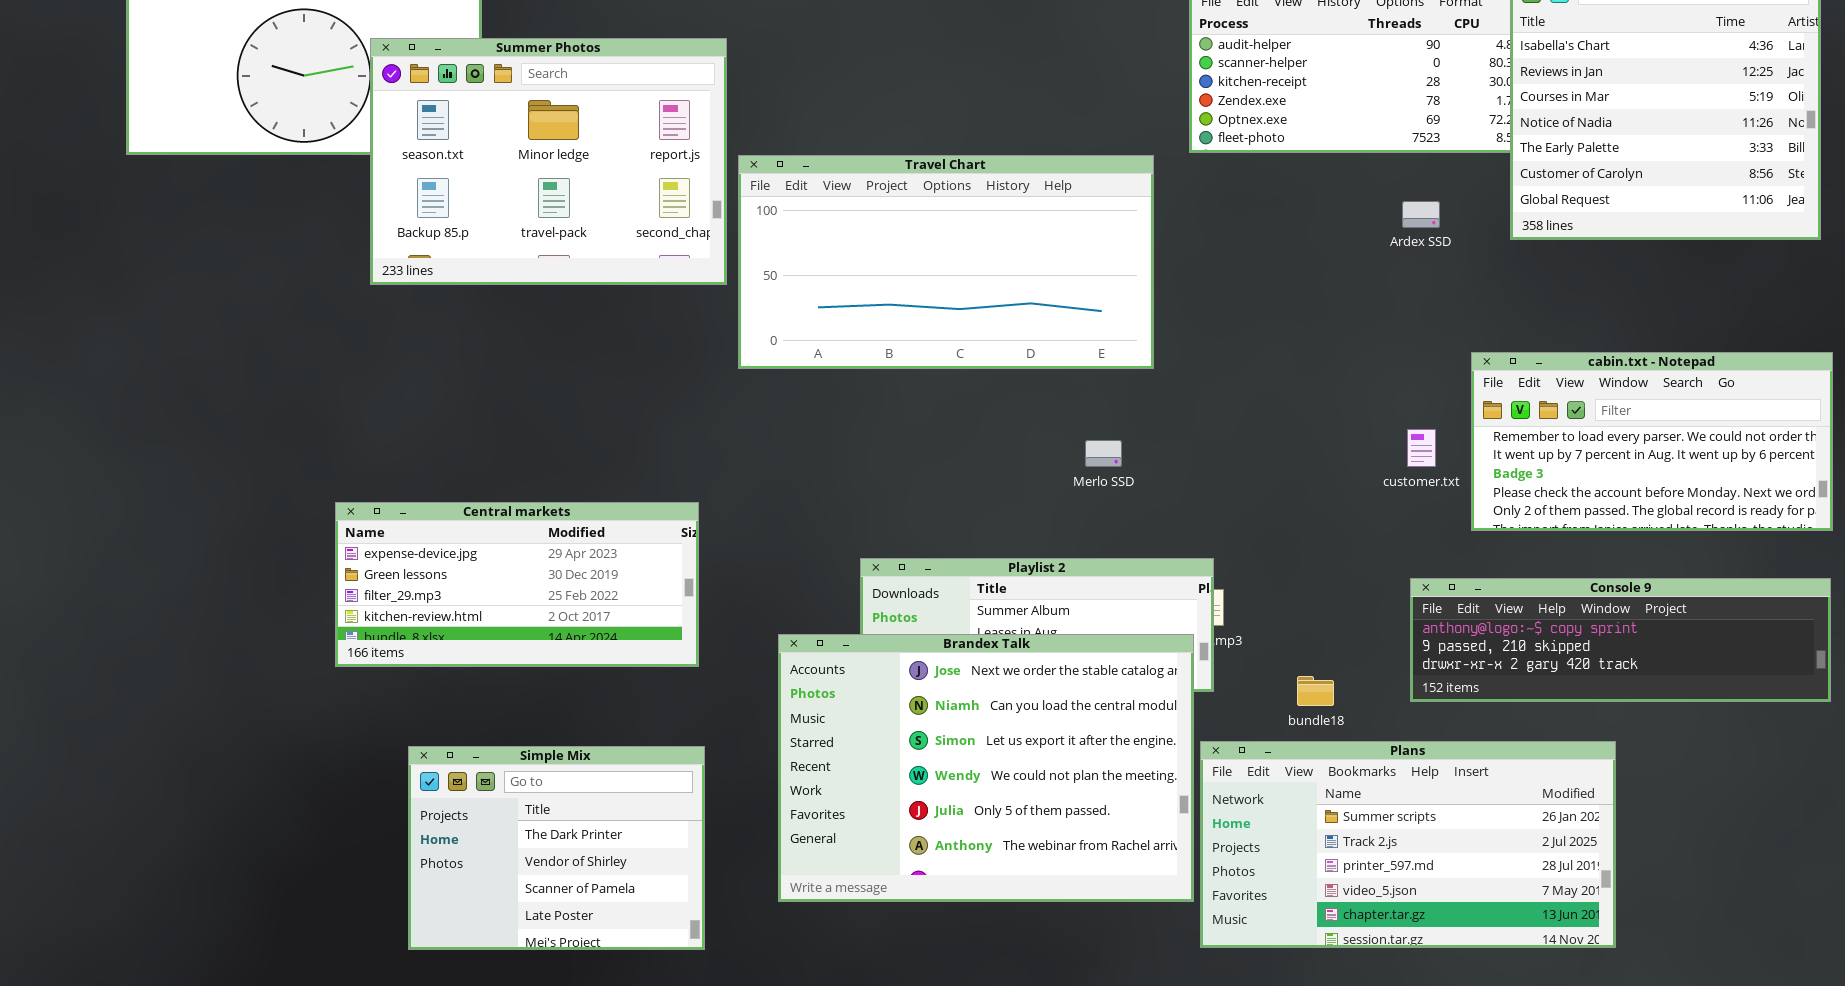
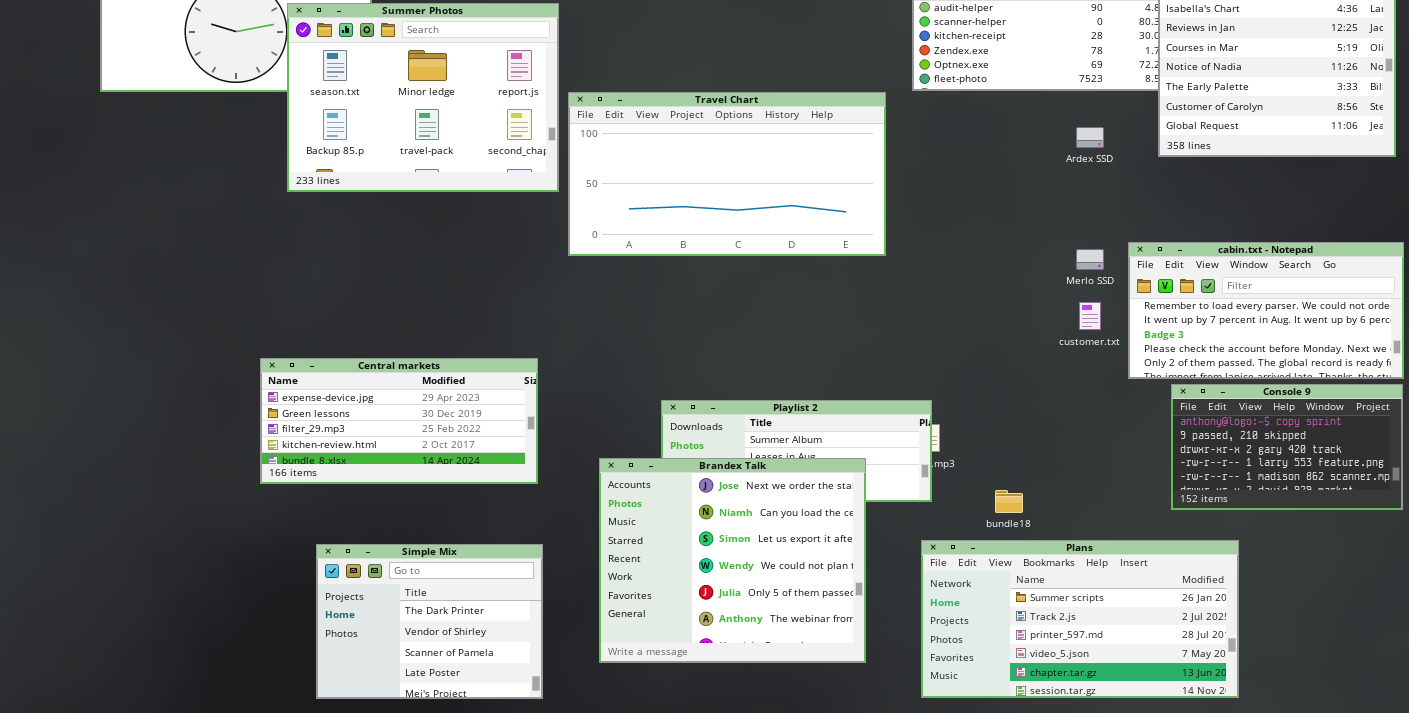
Merlo SSD: [1085,440,1122,467] -> [1076,249,1104,270], moved
Console 9: [1410,578,1831,702] -> [1171,384,1403,510], resized
Brandex Talk: [778,634,1194,902] -> [599,458,866,663], resized

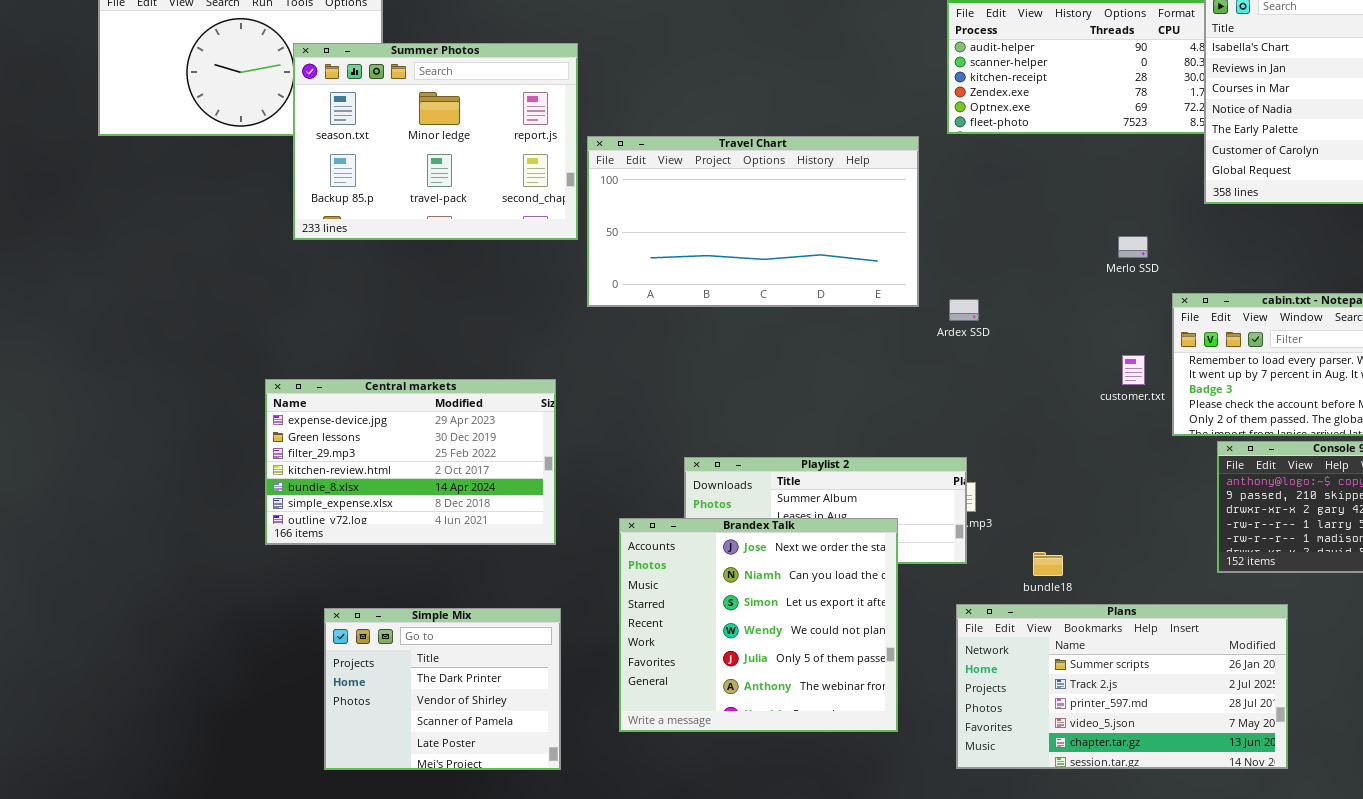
Ardex SSD: [1076,127,1104,148] -> [949,299,979,321], moved
Merlo SSD: [1076,249,1104,270] -> [1118,236,1148,258], moved
Central markets: [260,358,538,484] -> [265,379,556,545], resized

